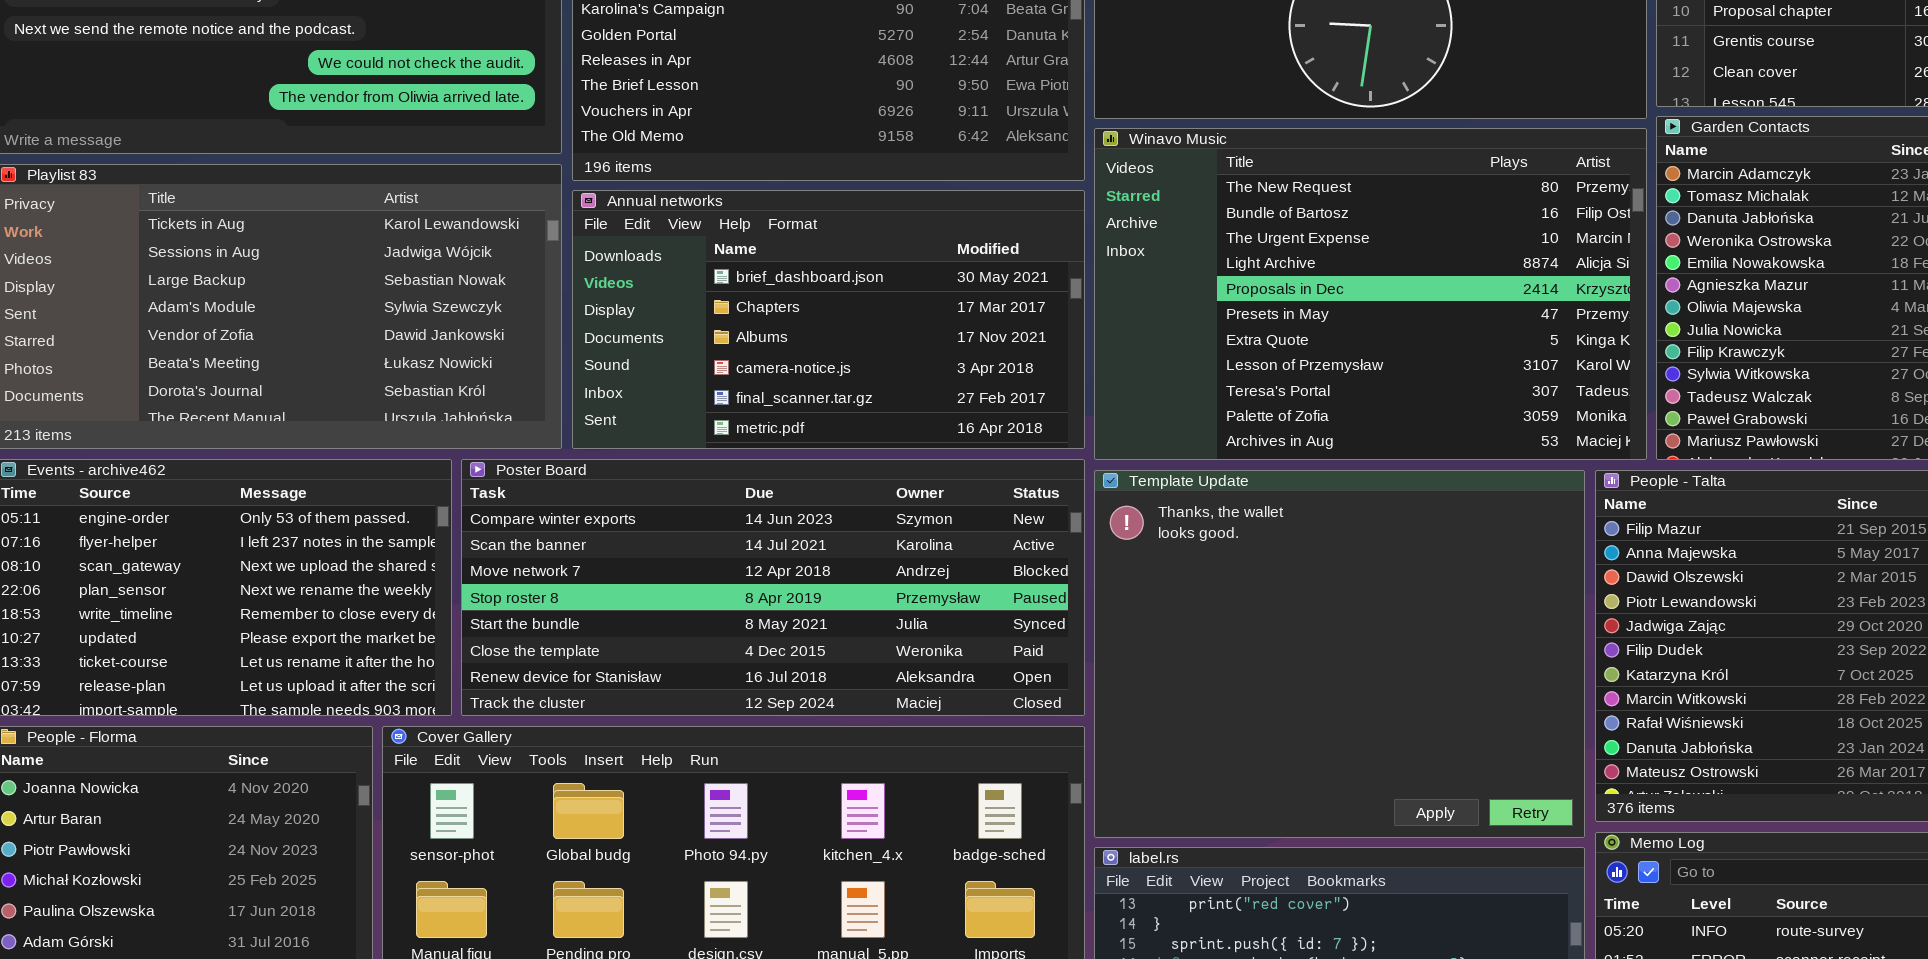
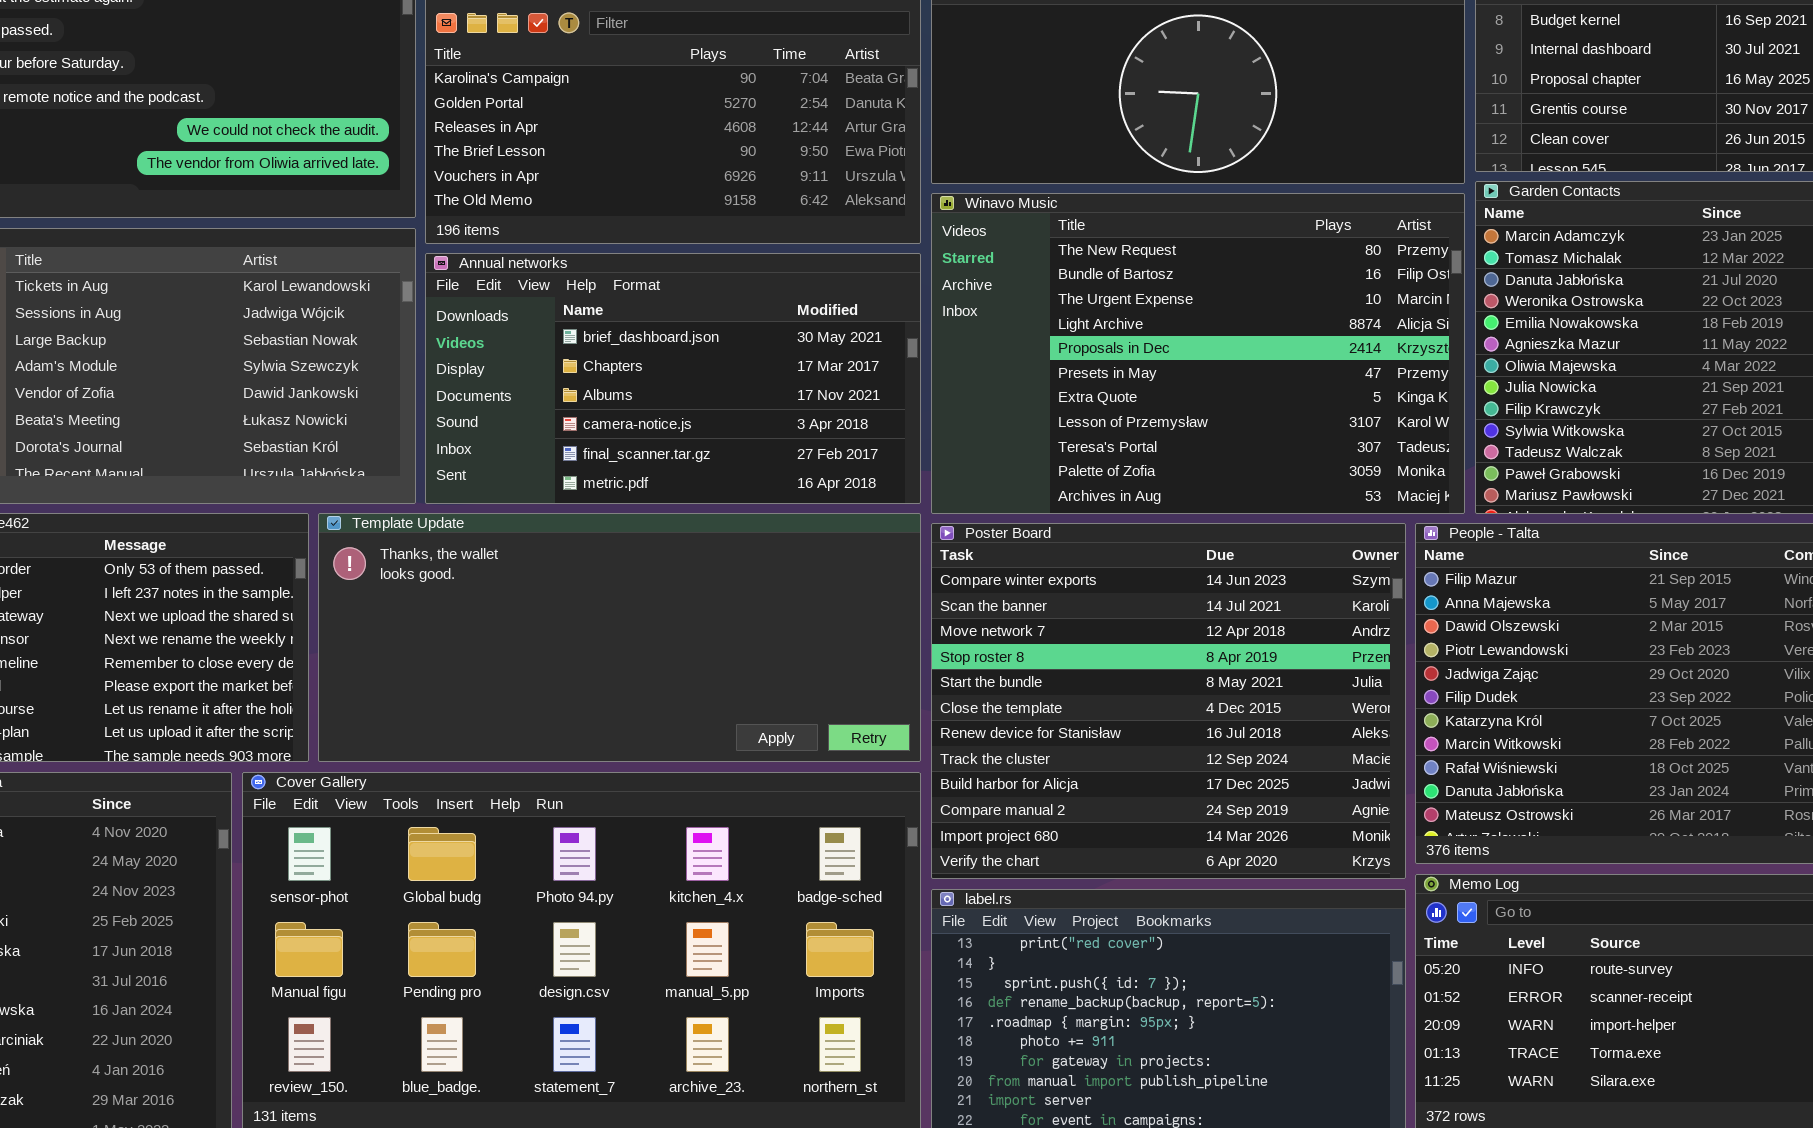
Poster Board: [461,459,1085,716] -> [931,523,1406,879], moved, resized
Template Update: [1094,470,1585,838] -> [318,513,921,762], moved, resized

